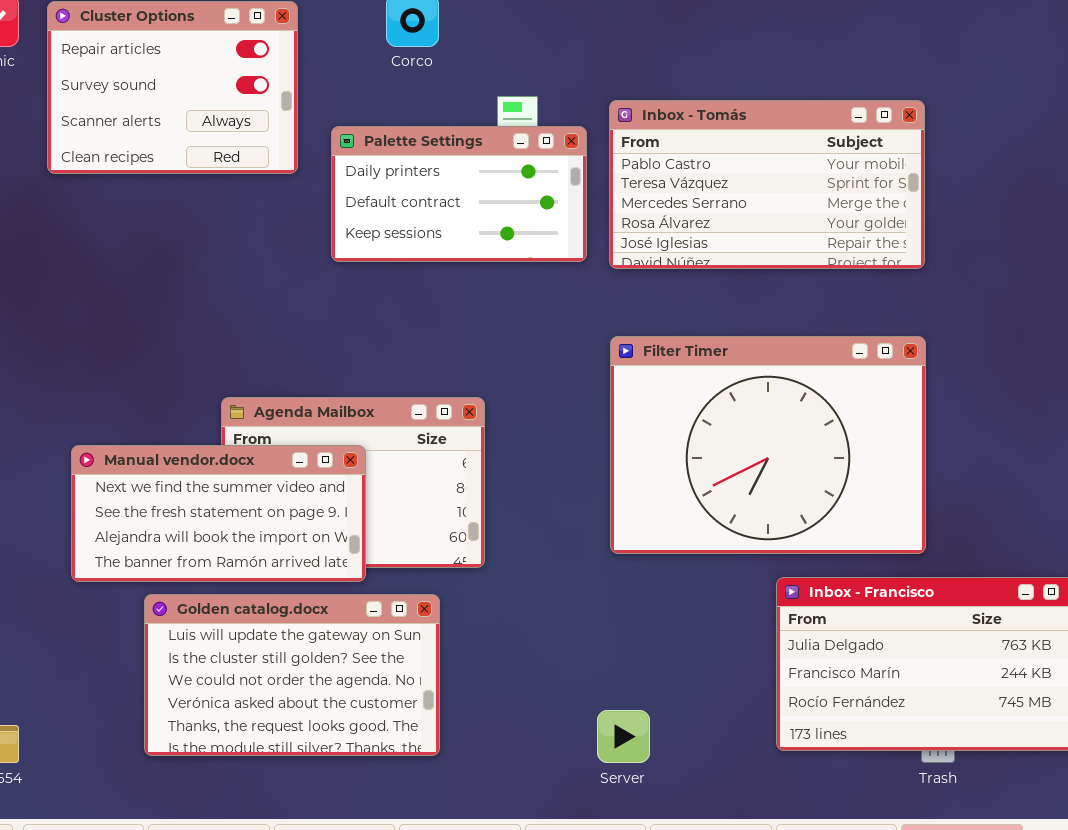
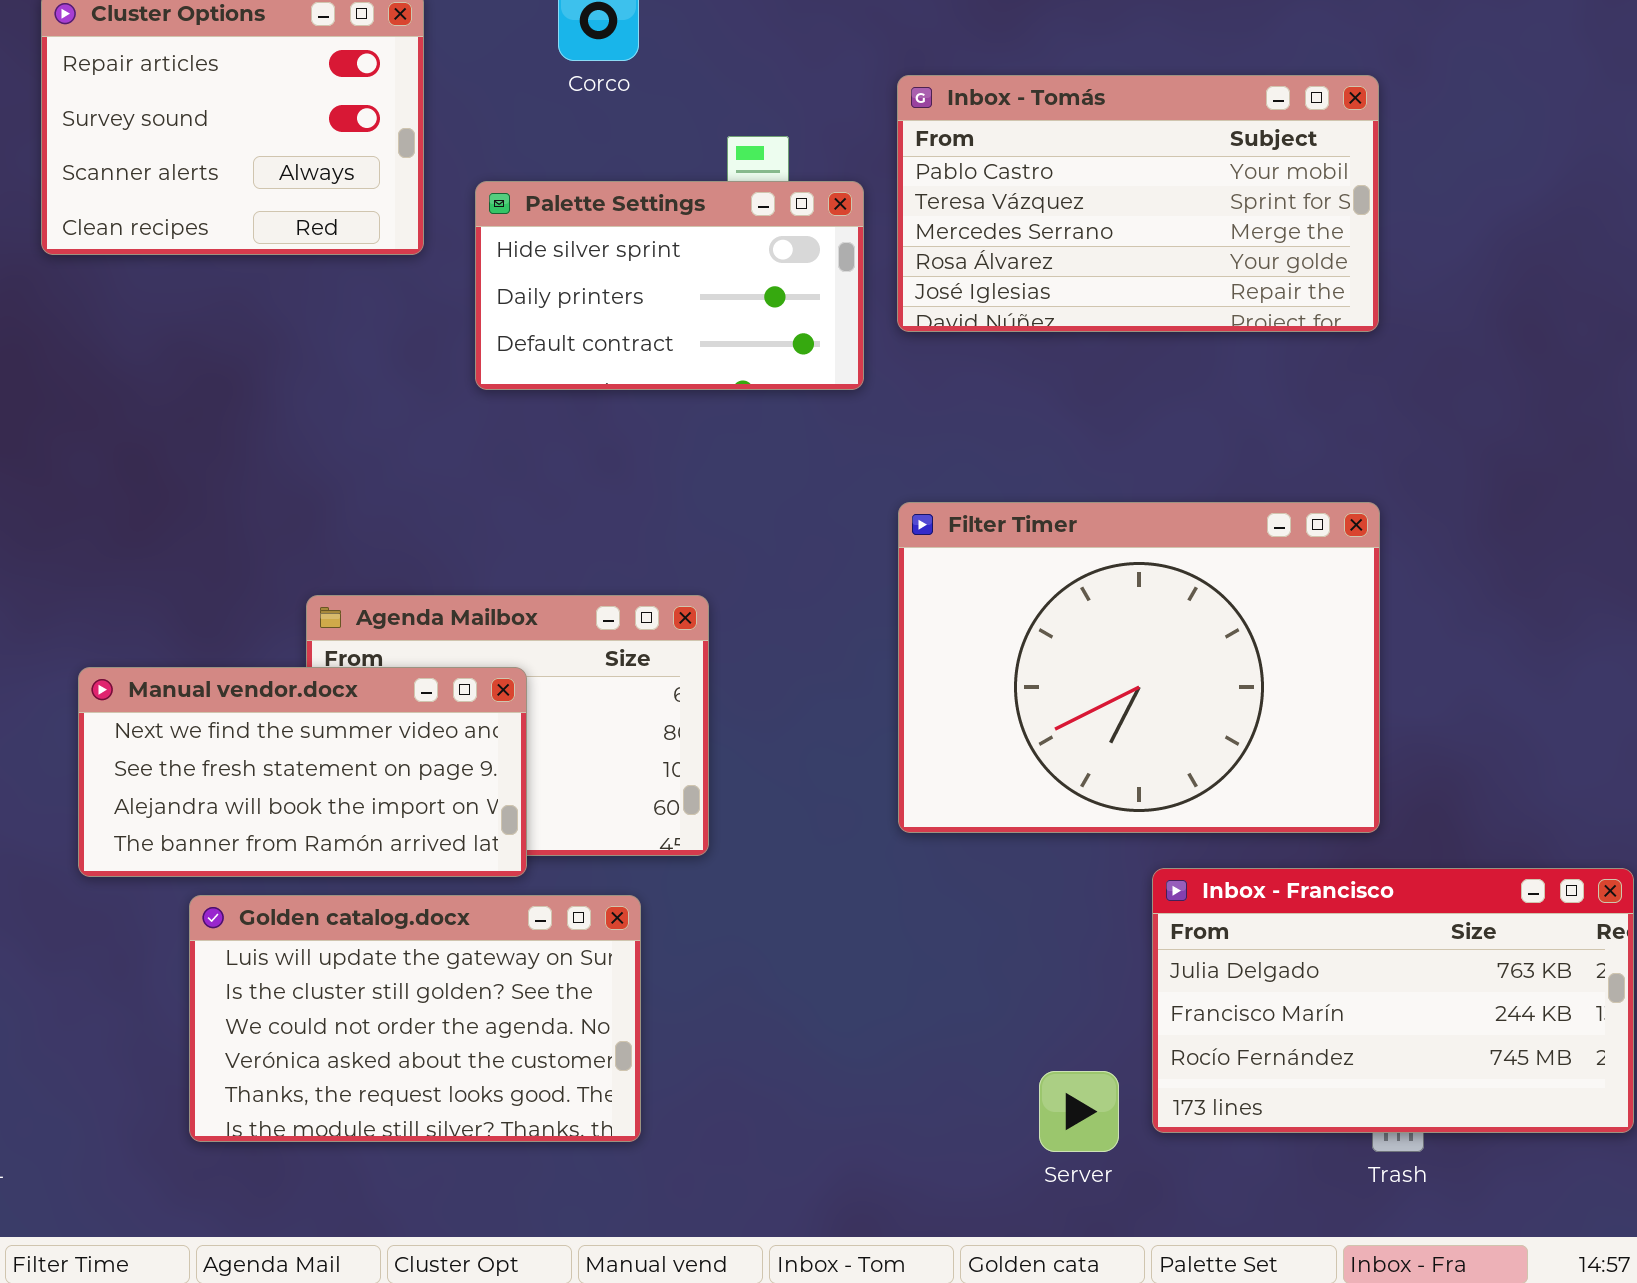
Inbox - Tomás: [609,100,925,269] -> [897,75,1379,332], moved
Palette Settings: [331,126,587,262] -> [475,181,864,390], scrolled up 1 row
Server: [597,710,650,763] -> [1039,1071,1119,1152], moved

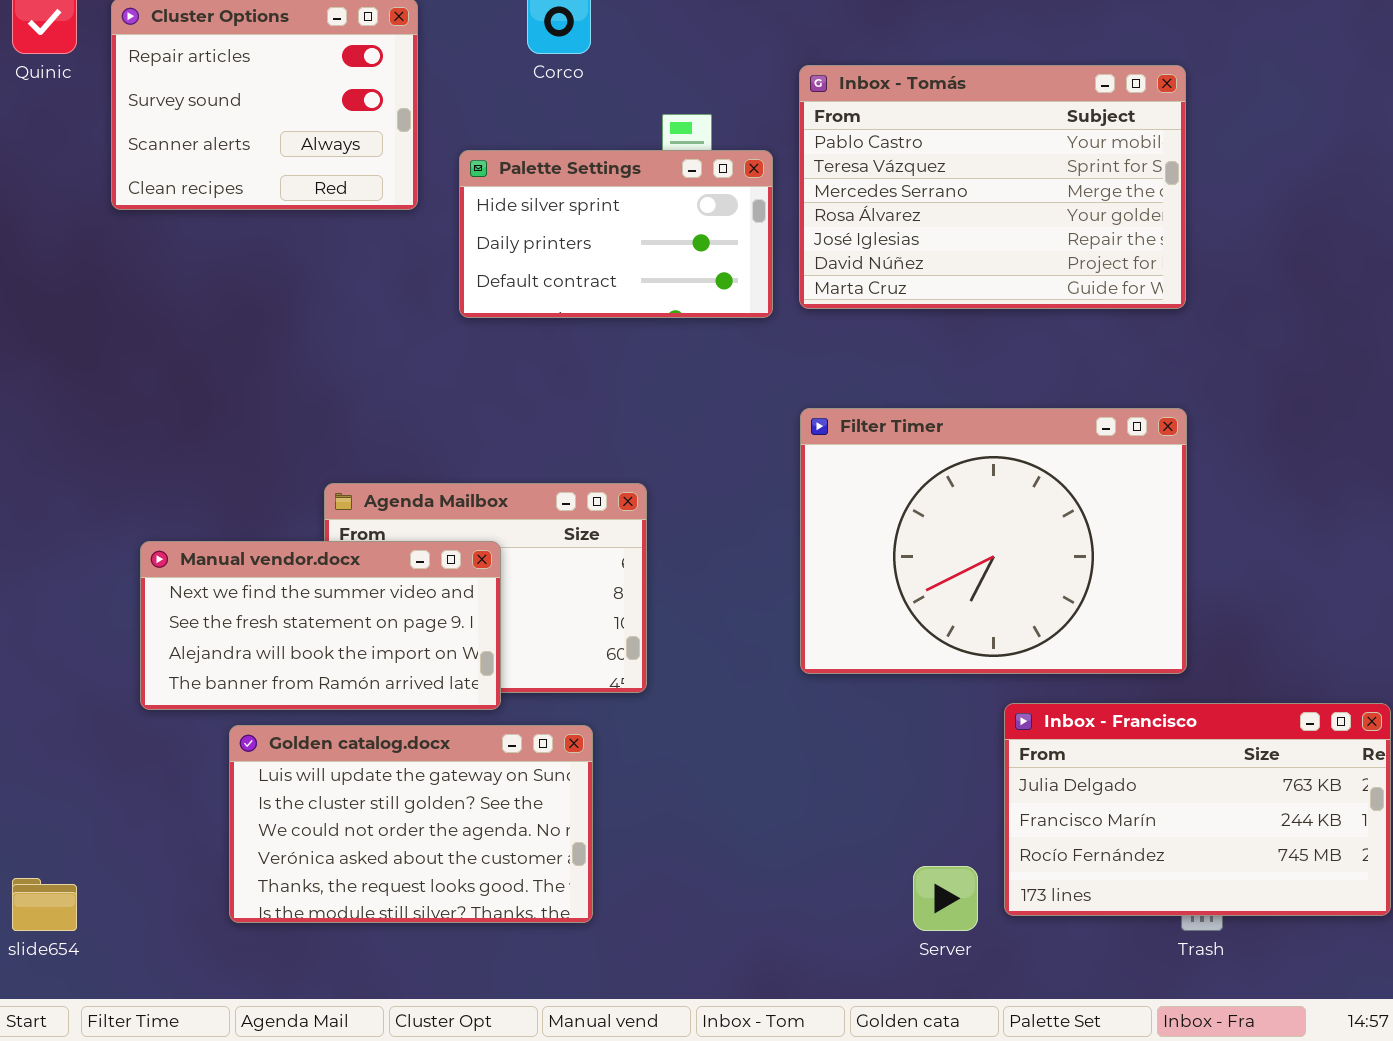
Inbox - Tomás: [897,75,1379,332] -> [799,65,1186,309], resized

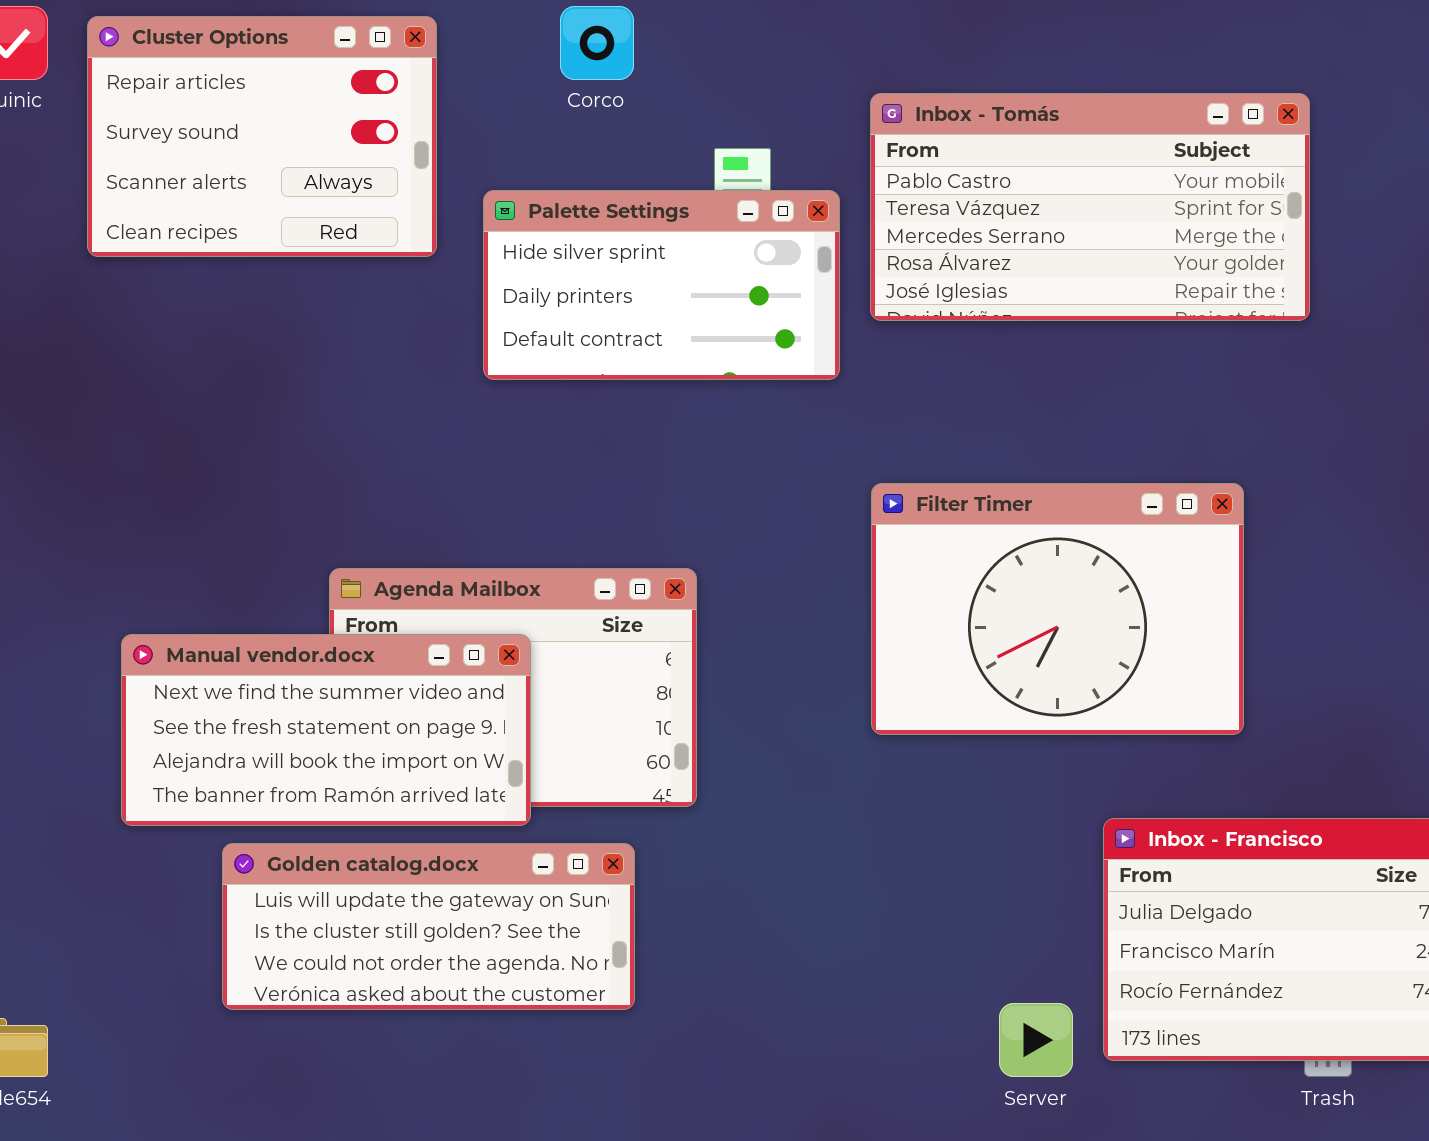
Inbox - Tomás: [799,65,1186,309] -> [870,93,1310,321], resized
Filter Timer: [800,408,1187,674] -> [871,483,1244,735], resized
Golden catalog.docx: [229,725,593,923] -> [222,843,635,1010], resized

